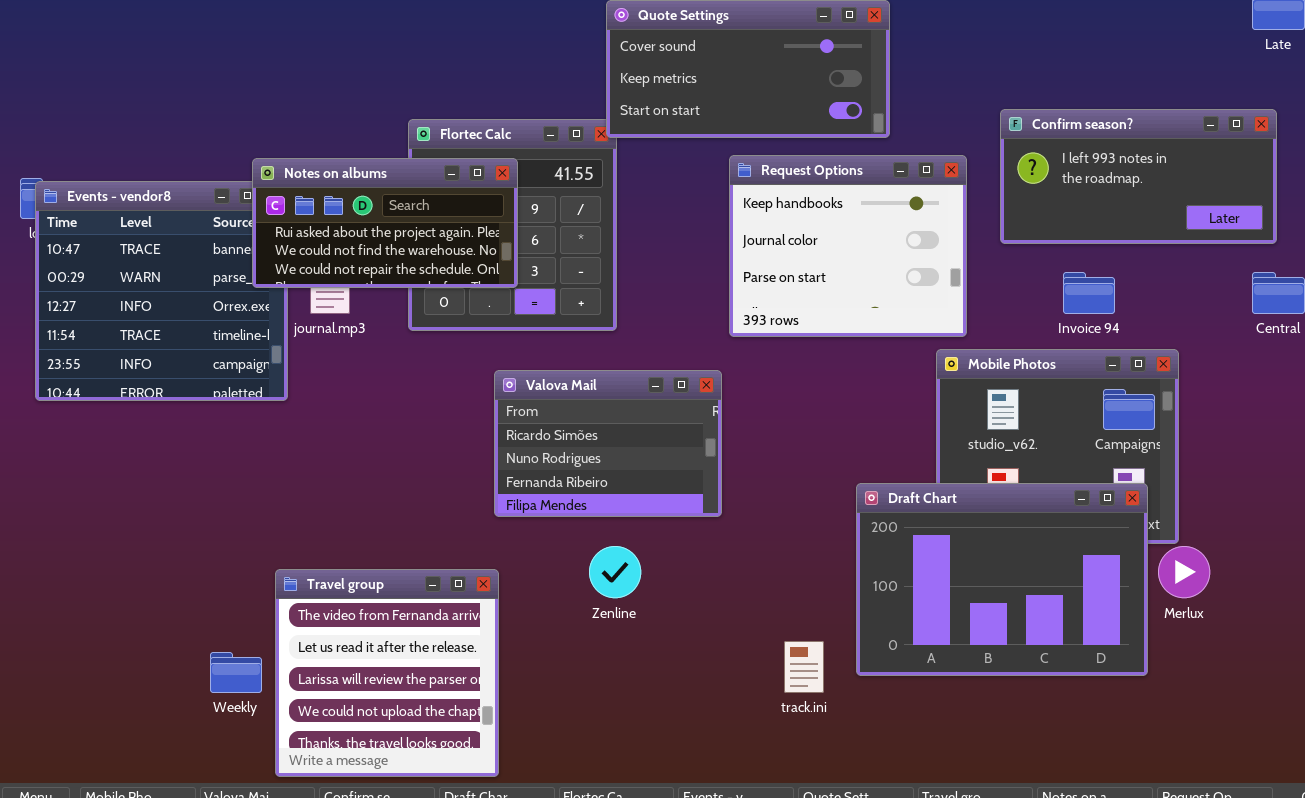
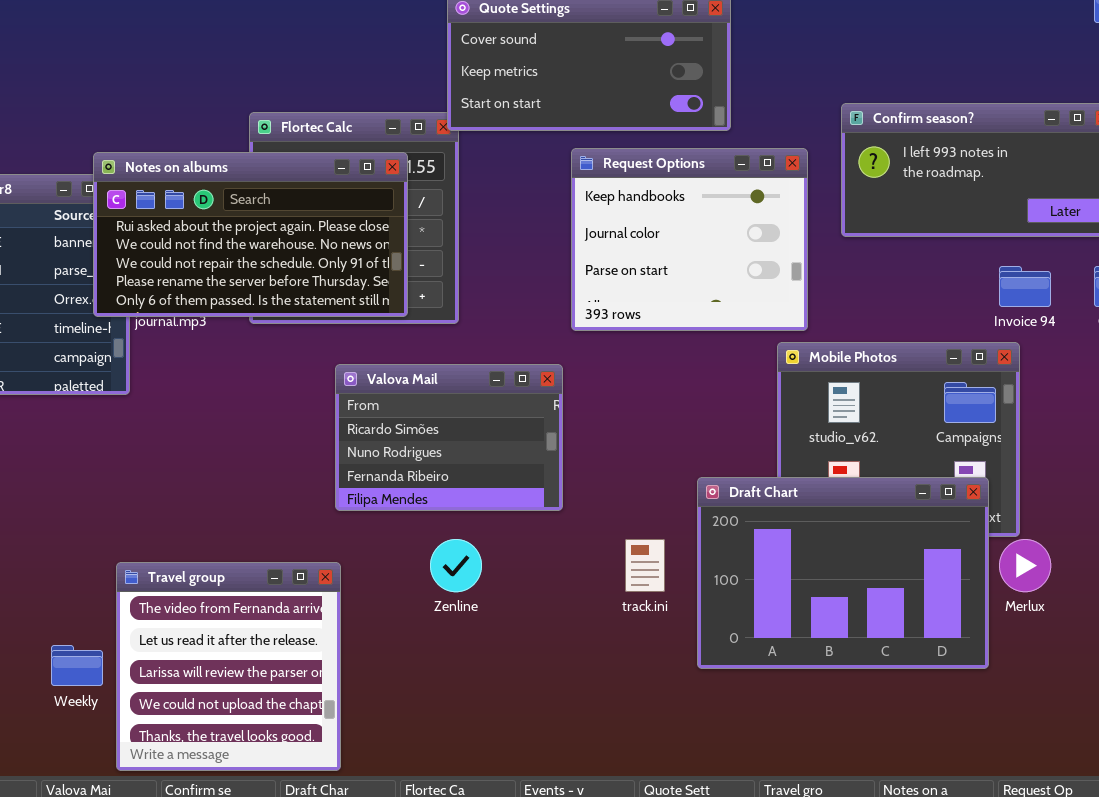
Notes on albums: [252,158,518,288] -> [93,152,408,317], resized
Invoice 94: [1063,272,1115,314] -> [999,266,1051,307], moved
track.ini: [784,641,824,693] -> [625,539,665,592], moved

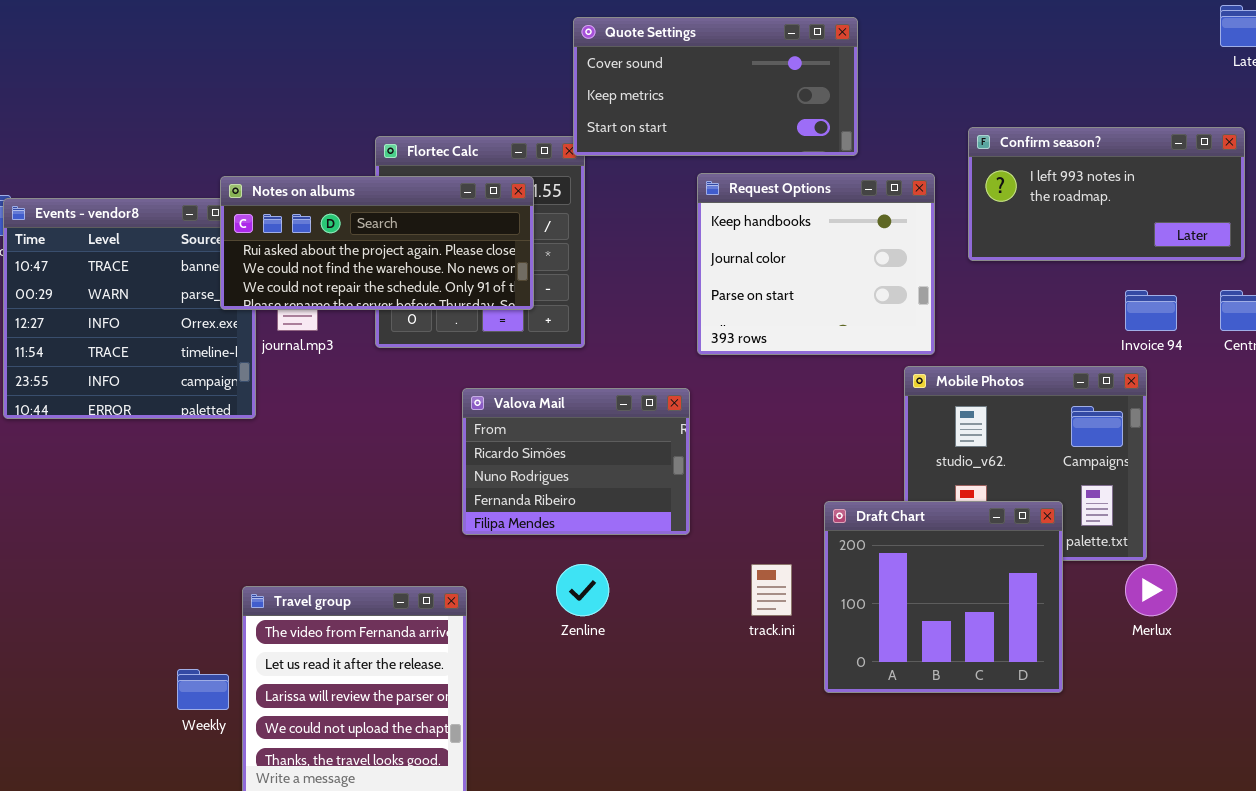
Notes on albums: [93,152,408,317] -> [220,176,534,310], resized
Draft Chart: [697,477,989,669] -> [824,501,1063,693], resized

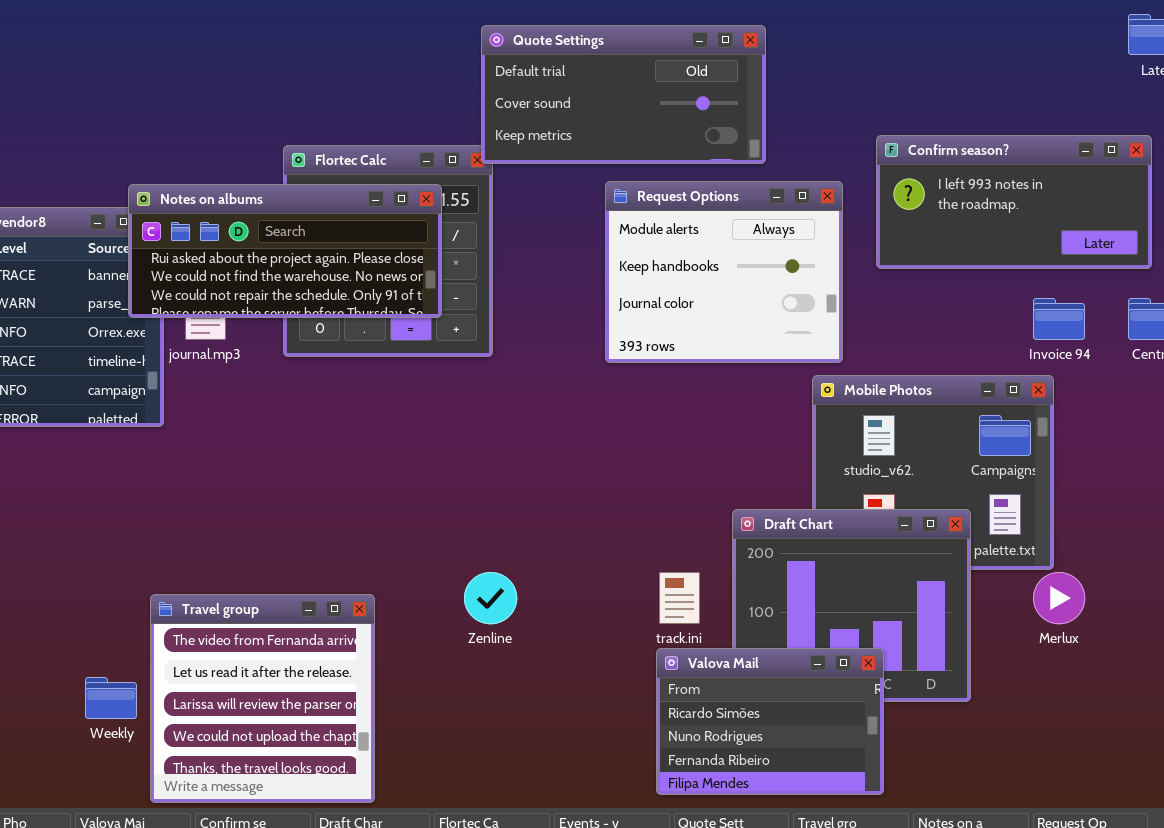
Quote Settings: [573,17,858,156] -> [481,25,766,164], scrolled up 1 row
Request Options: [697,173,935,355] -> [605,181,843,363], scrolled up 1 row
Valova Mail: [462,388,690,535] -> [656,648,884,795], moved

